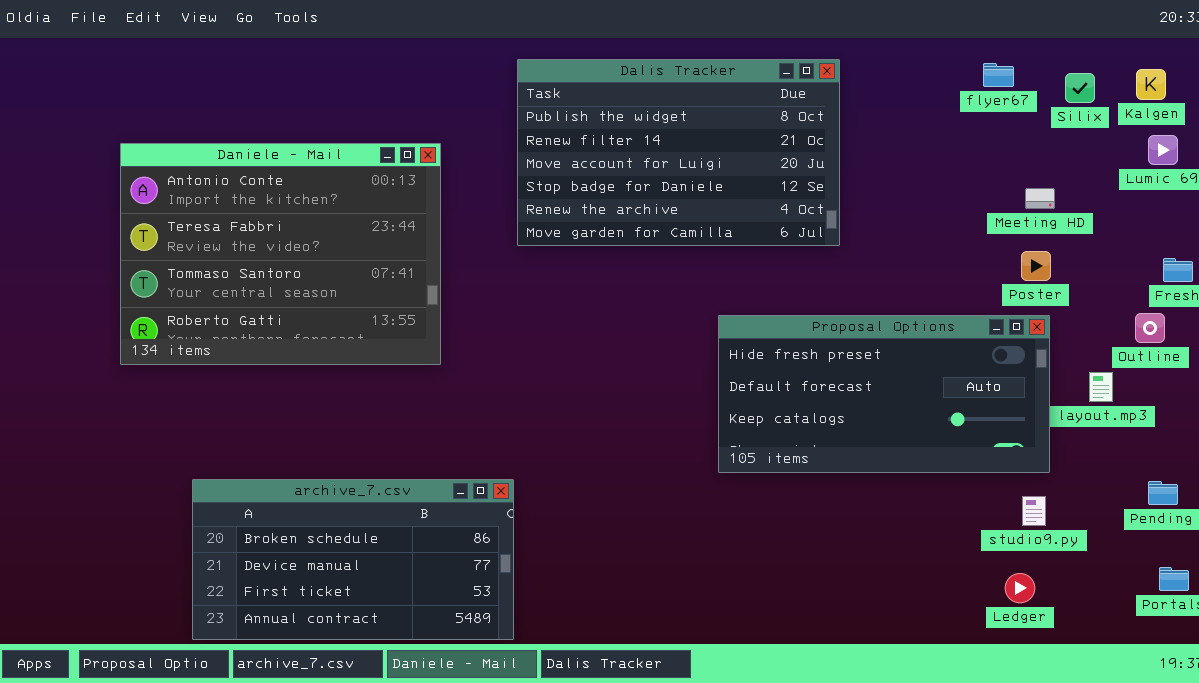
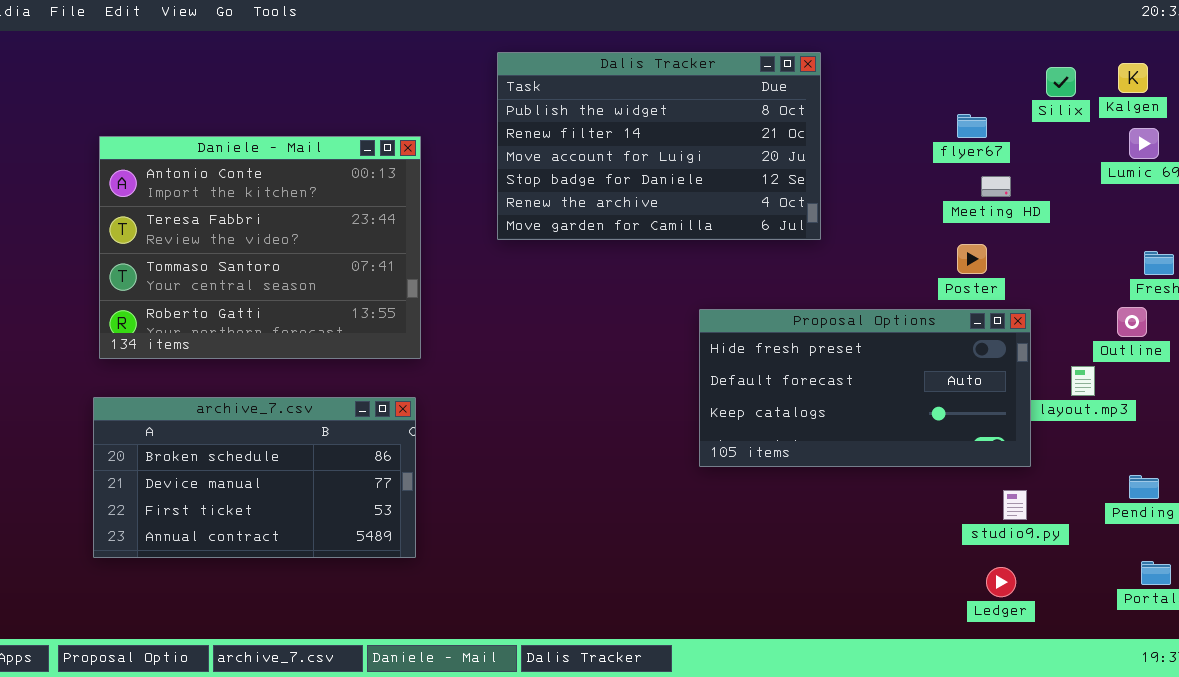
flyer67: [983,63,1014,87] -> [957,114,987,138], moved
Meeting HD: [1025,188,1055,209] -> [981,176,1011,197], moved
Poster: [1021,251,1051,281] -> [957,244,987,274], moved
archive_7.csv: [192,479,514,640] -> [93,397,416,558], moved

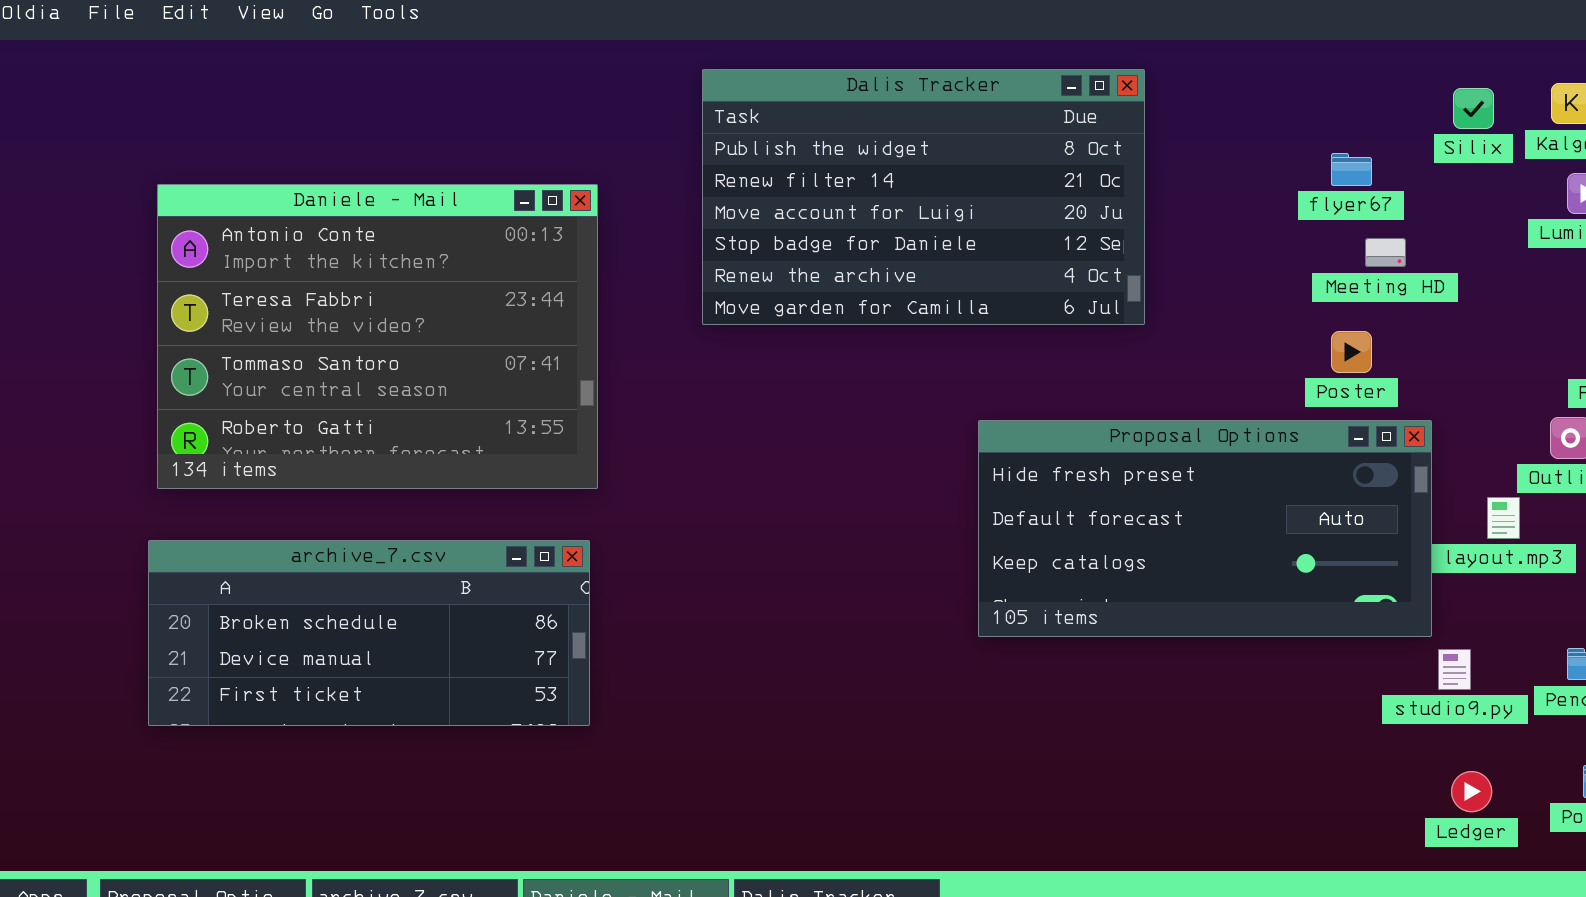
archive_7.csv: [93,397,416,558] -> [148,540,590,726], resized
studio9.py: [1003,490,1027,520] -> [1438,649,1471,690], moved
Ledger: [986,567,1016,597] -> [1451,771,1492,812], moved

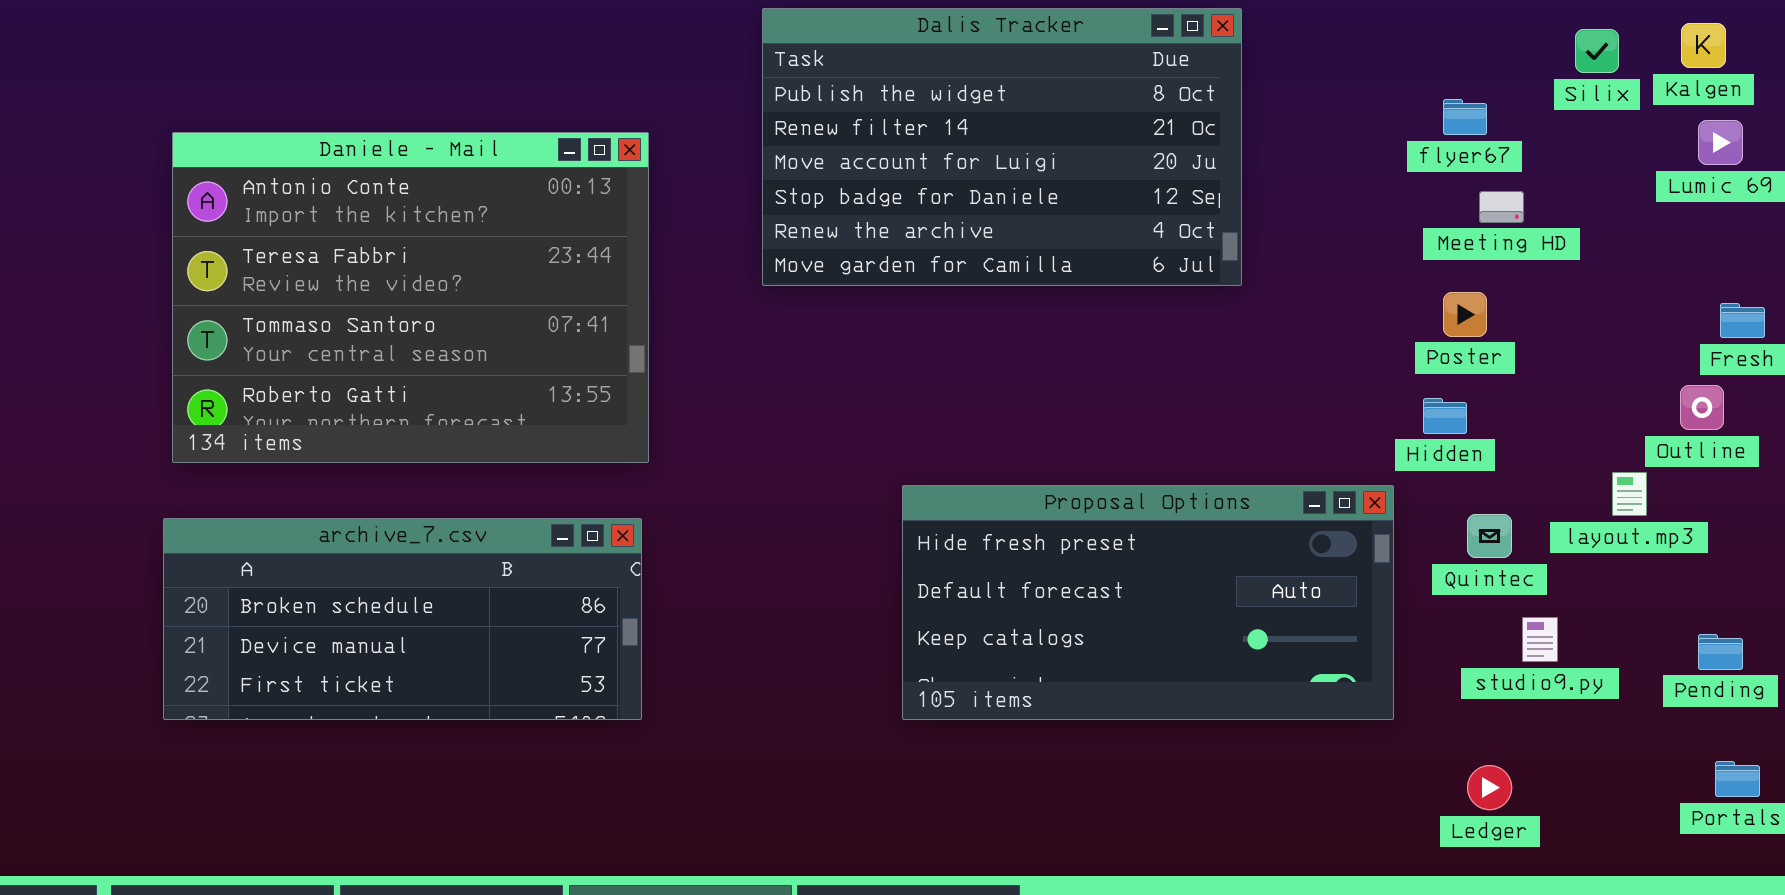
Proposal Options: [978,420,1432,637] -> [902,485,1394,720], moved
studio9.py: [1438,649,1471,690] -> [1522,617,1558,662], moved
Ledger: [1451,771,1492,812] -> [1467,765,1512,810], moved

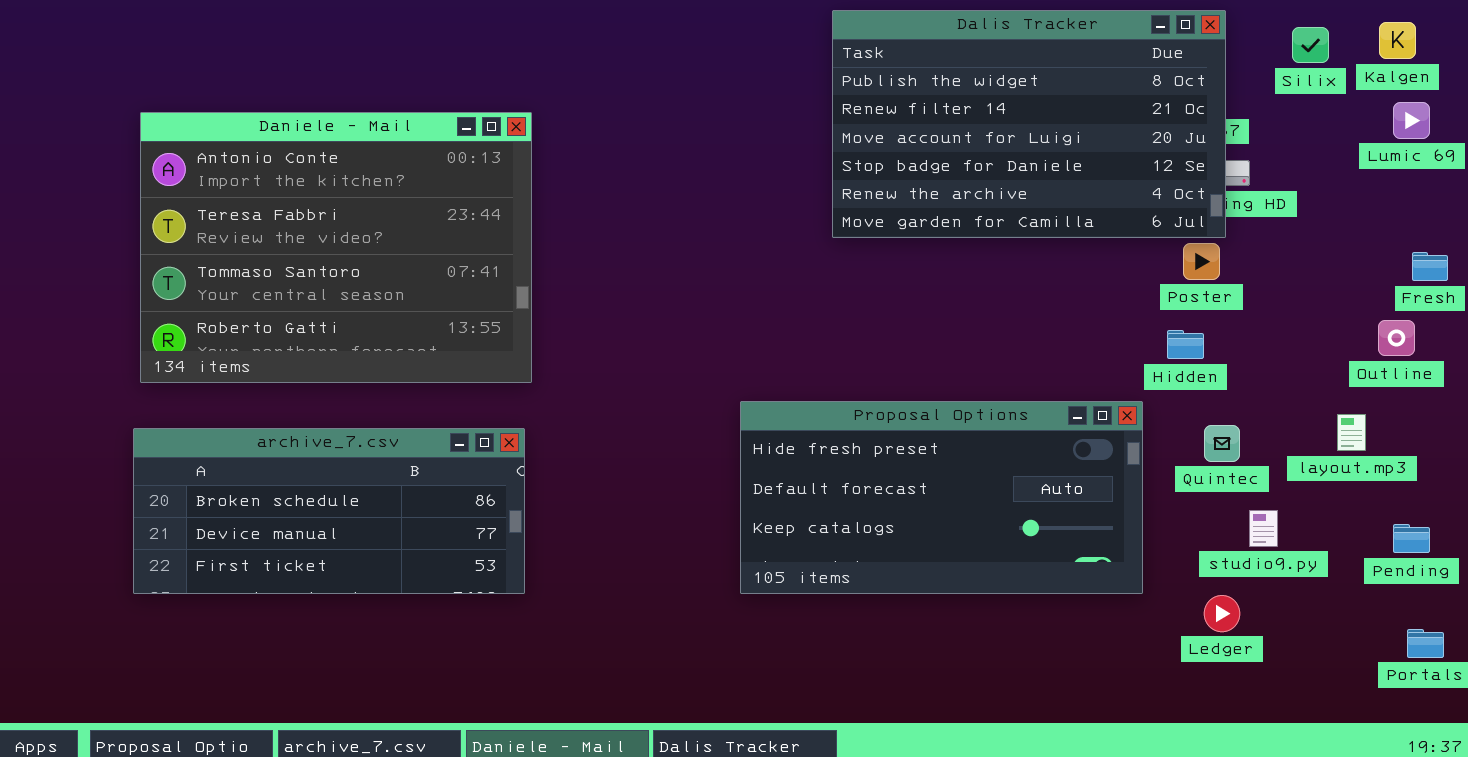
Dalis Tracker: [762,8,1242,286] -> [832,10,1226,238], moved
layout.mp3: [1612,472,1647,516] -> [1337,414,1366,451], moved
Ledger: [1467,765,1512,810] -> [1204,595,1240,632], moved

